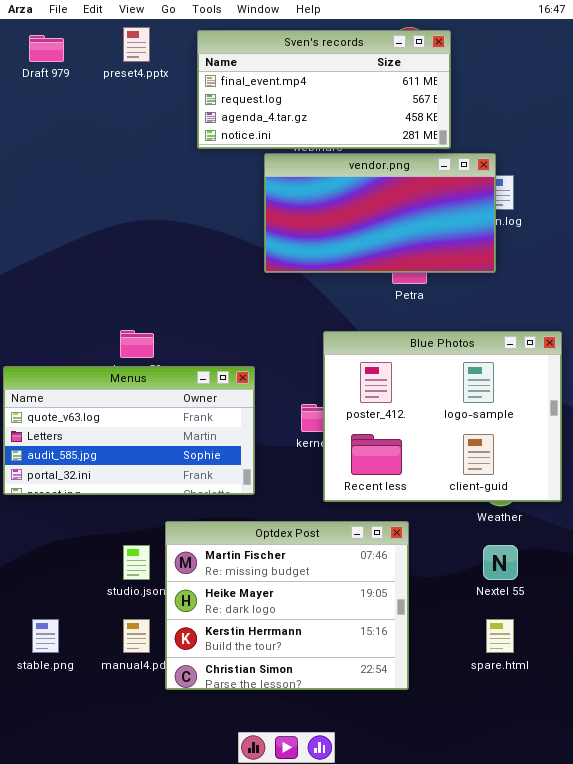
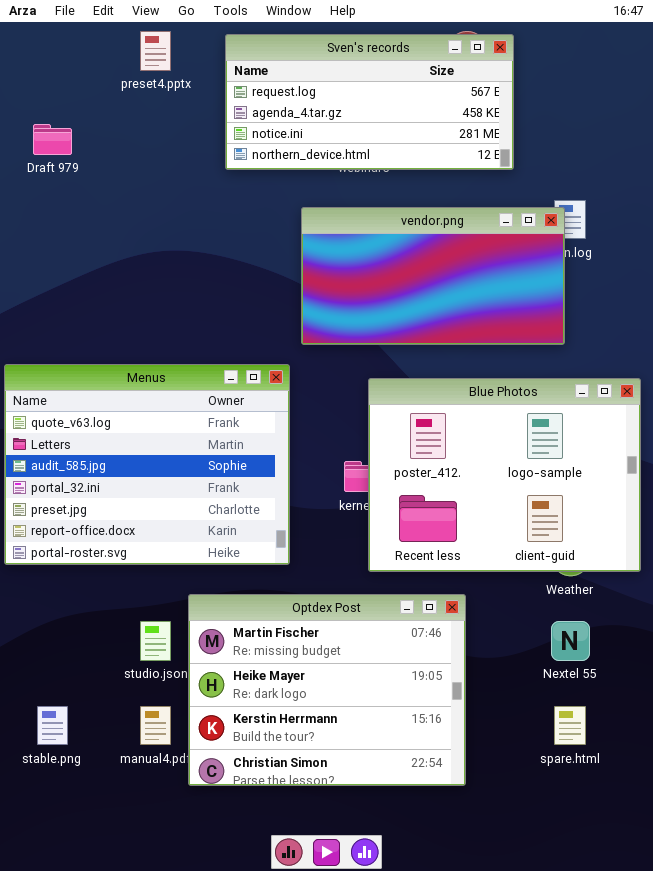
Sven's records: [197,30,451,149] -> [225,34,514,170], scrolled down 1 row
Draft 979: [29,35,64,62] -> [33,124,72,155], moved
vendor.png: [264,153,496,273] -> [301,207,565,345], moved
Menus: [3,366,255,495] -> [4,364,290,565], resized

